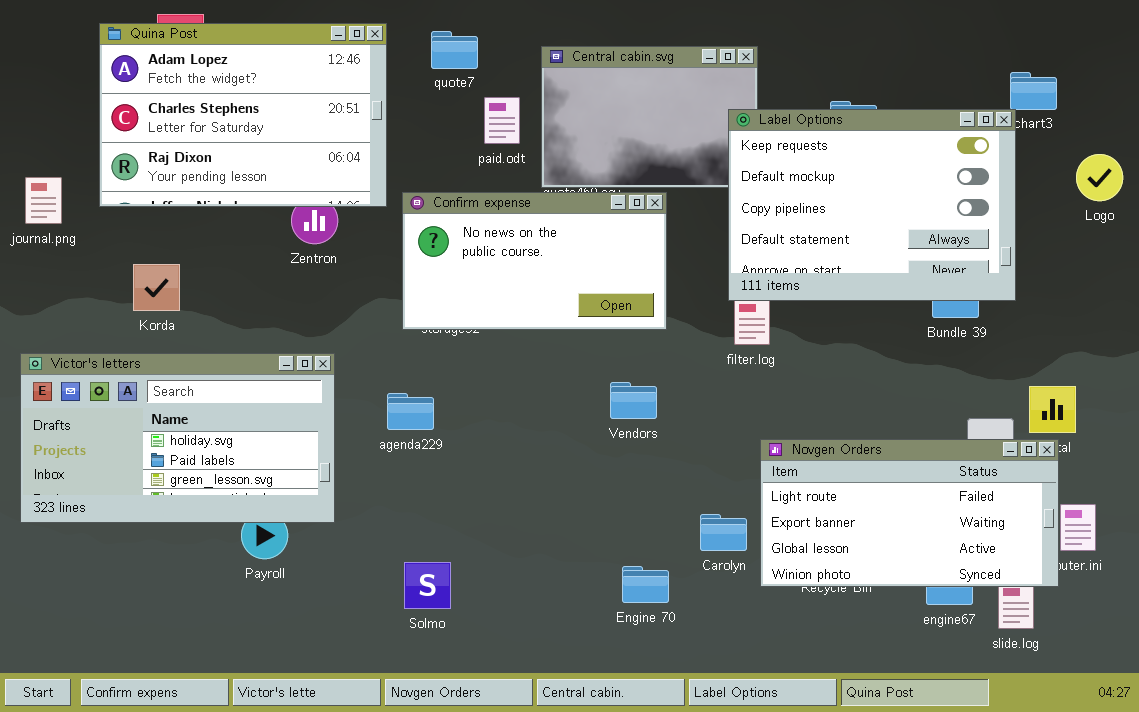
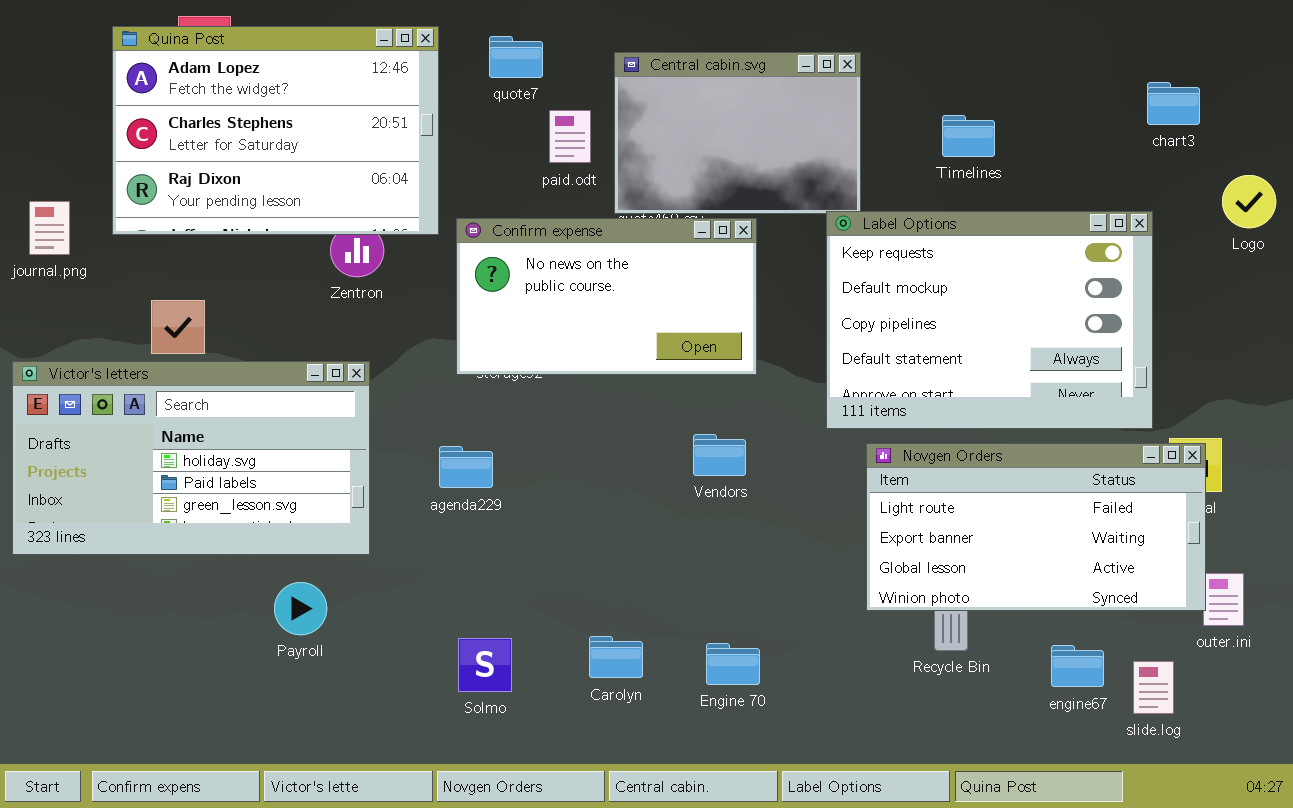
Label Options: [728,109,1016,301] -> [826,211,1153,429], moved
Victor's letters: [20,353,335,523] -> [12,361,370,555], moved
Novgen Orders: [760,439,1059,587] -> [866,443,1206,611], moved
Carolyn: [700,514,747,551] -> [589,636,643,678], moved

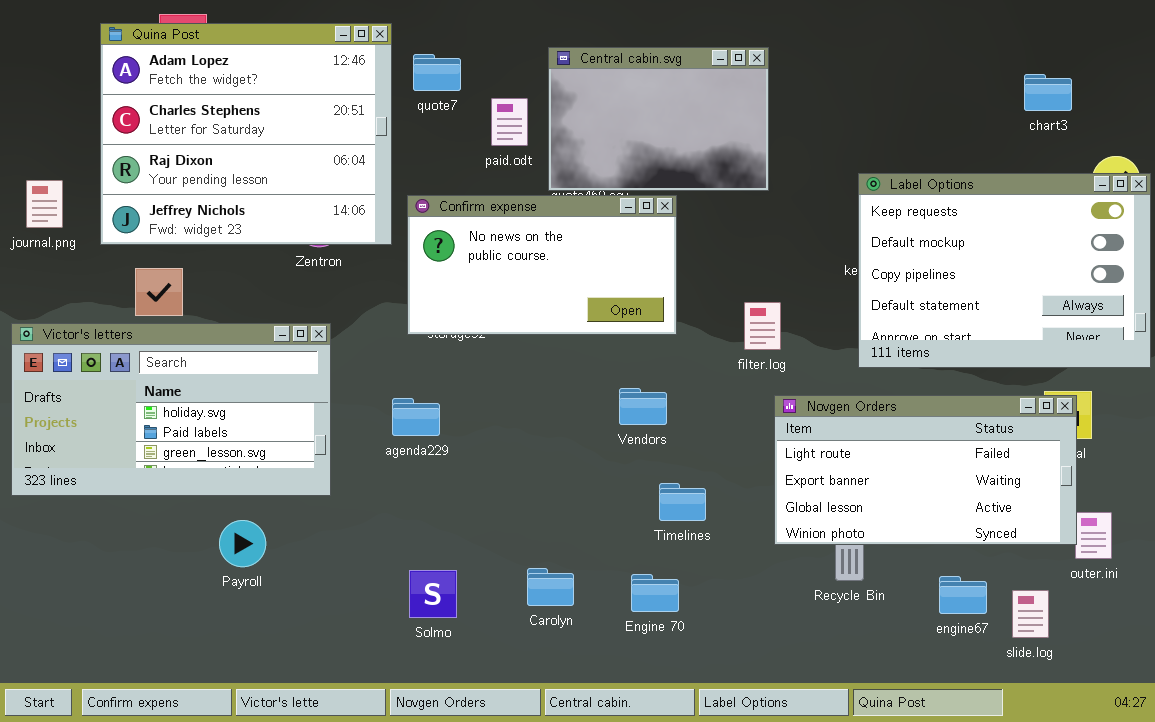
Quina Post: [112,26,439,235] -> [100,23,392,245], resized
quote7: [489,36,543,78] -> [413,54,461,91], moved
Timelines: [942,115,995,157] -> [659,483,706,521], moved
Label Options: [826,211,1153,429] -> [858,173,1151,368], moved
Payroll: [274,582,327,635] -> [219,520,266,567], moved

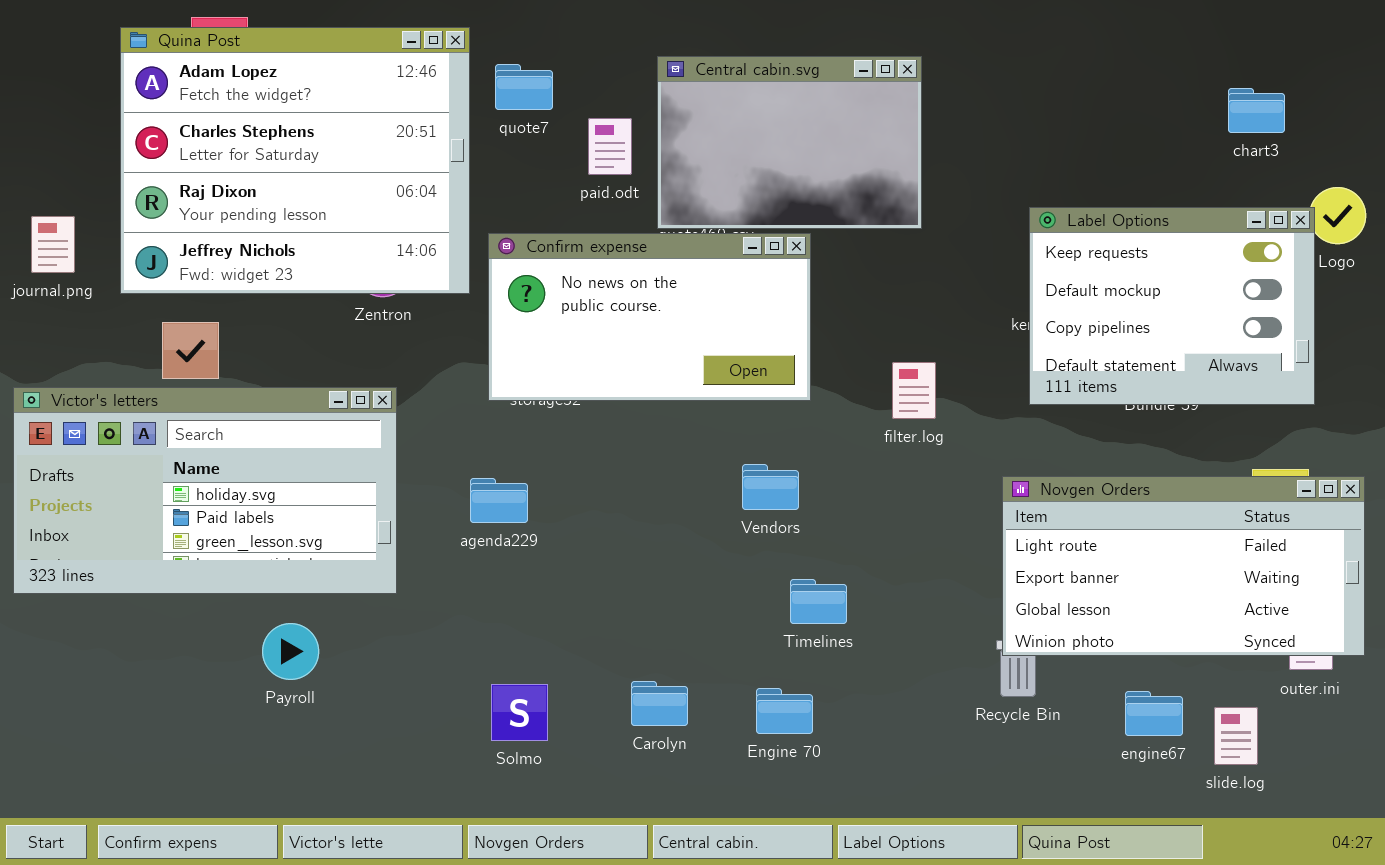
Label Options: [858,173,1151,368] -> [1029,207,1315,405], resized
Novgen Orders: [774,395,1077,545] -> [1002,476,1365,656], moved

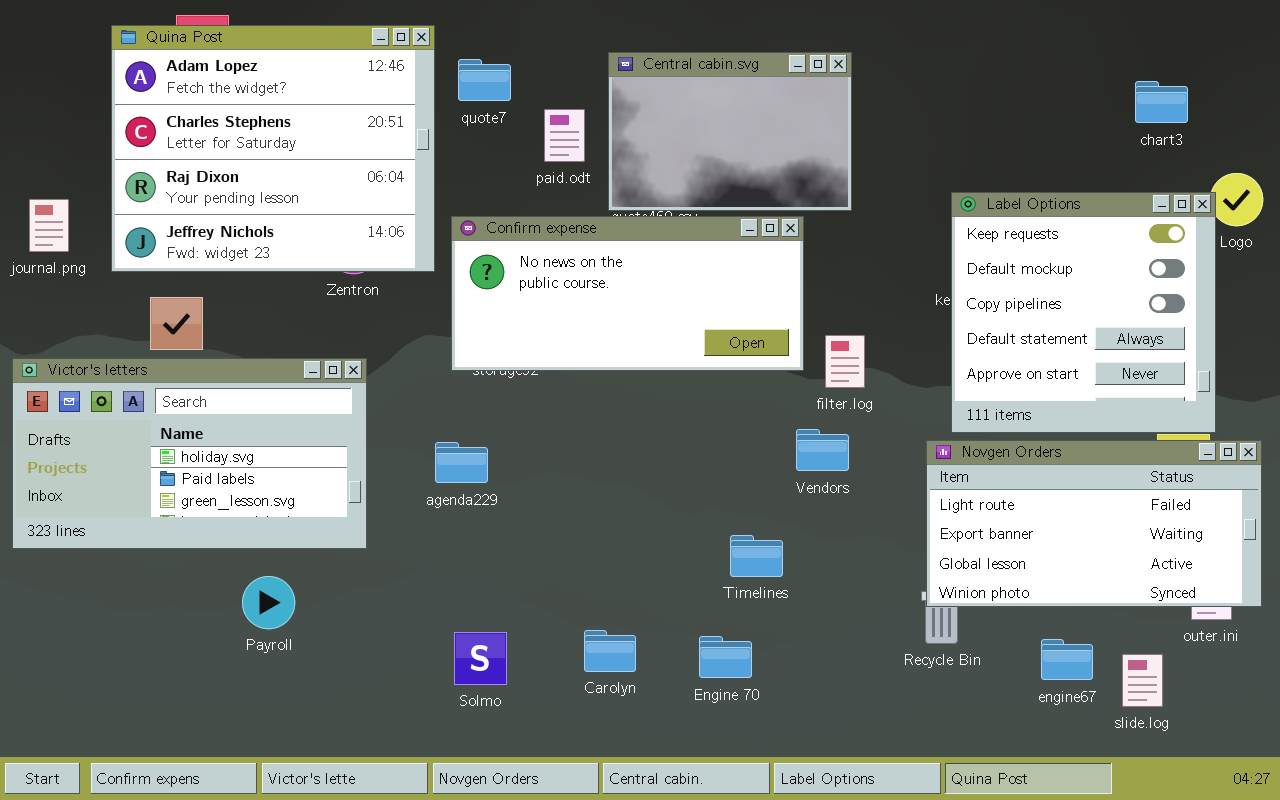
Label Options: [1029,207,1315,405] -> [951,192,1216,433], resized
Confirm expense: [488,233,811,401] -> [451,216,804,371], resized
Vendors: [742,464,799,510] -> [796,429,849,471], moved

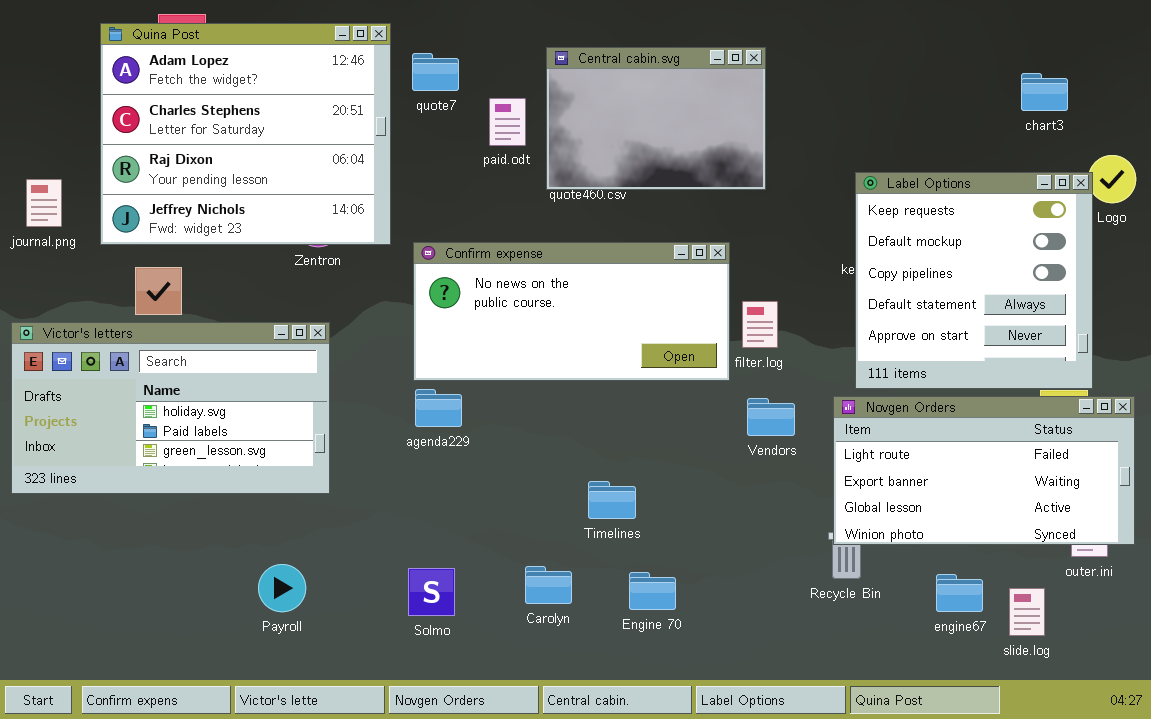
Confirm expense: [451,216,804,371] -> [413,242,730,381], moved
Vendors: [796,429,849,471] -> [747,398,795,436], moved
agenda229: [435,442,488,483] -> [415,389,462,427], moved
Timelines: [730,535,783,577] -> [588,481,636,519], moved
Payroll: [242,576,295,629] -> [258,564,306,612], moved

